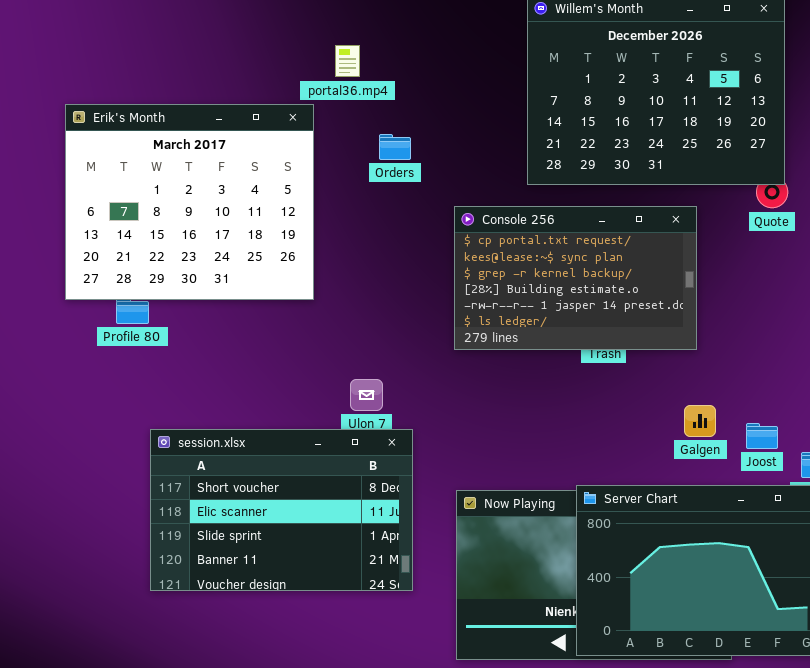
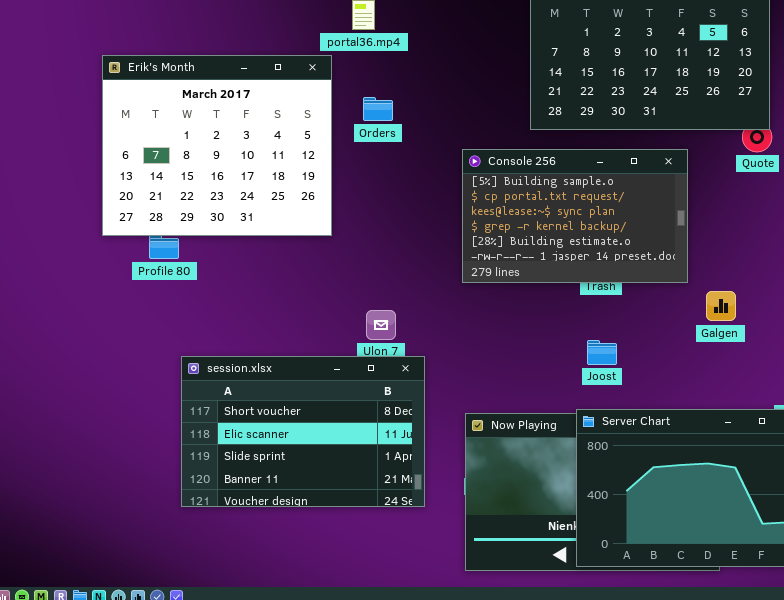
Orders: [379,134,411,160] -> [363,97,393,121], moved
Console 256: [454,206,697,350] -> [462,149,688,283], scrolled up 1 row
Galgen: [684,405,716,437] -> [706,291,736,321], moved
Joost: [746,423,778,449] -> [587,340,617,365], moved

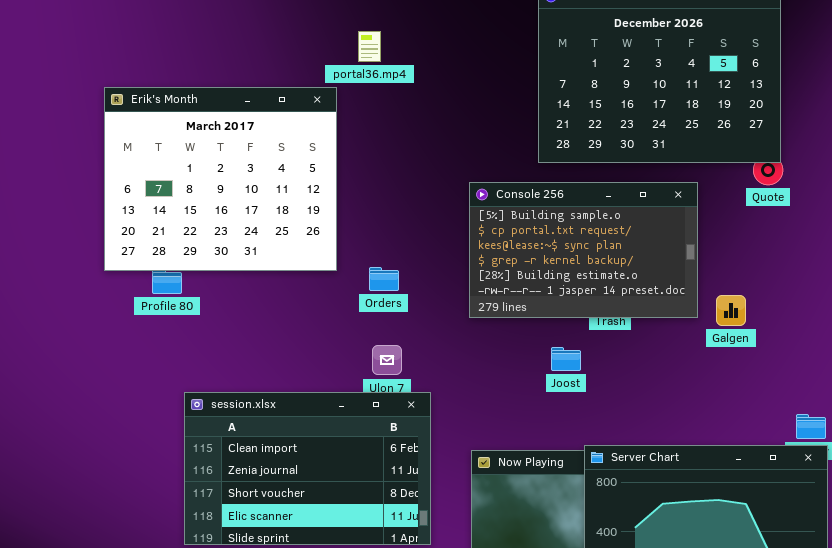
Orders: [363,97,393,121] -> [369,267,399,291], moved
Galgen: [706,291,736,321] -> [716,295,746,326], moved
Joost: [587,340,617,365] -> [551,347,581,371], moved
session.xlsx: [181,356,425,507] -> [184,392,431,545], scrolled up 2 rows

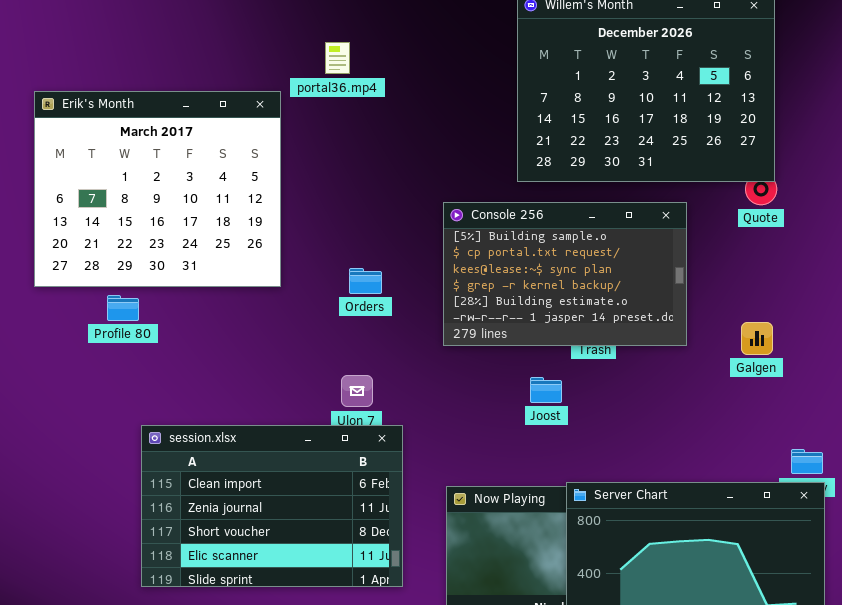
Erik's Month: [104,87,337,271] -> [34,91,281,287], moved
Orders: [369,267,399,291] -> [349,268,382,294], moved
Galgen: [716,295,746,326] -> [741,322,773,355], moved

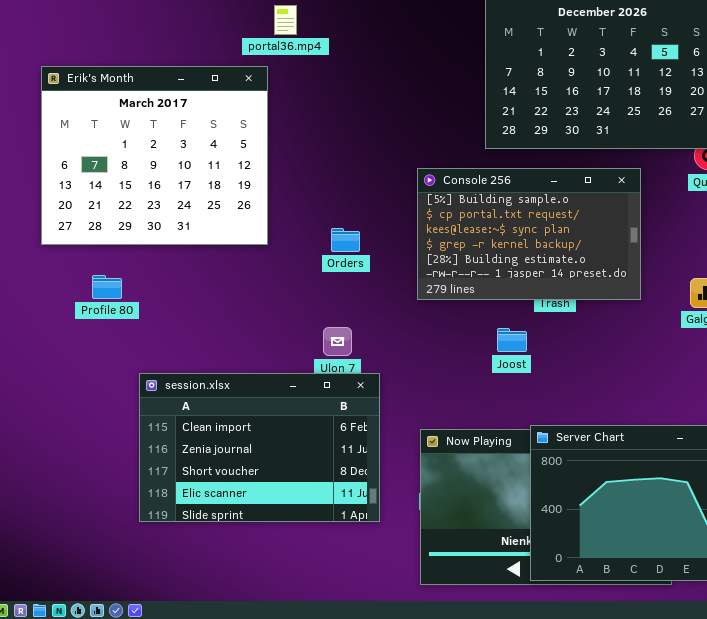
portal36.mp4: [325,42,350,74] -> [274,5,297,35], moved
Profile 80: [107,295,139,321] -> [92,275,122,299], moved

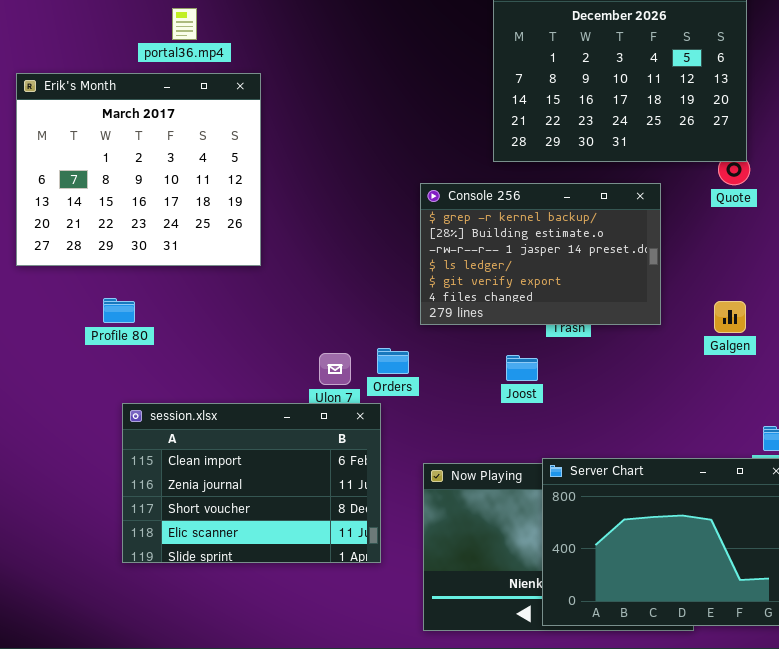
portal36.mp4: [274,5,297,35] -> [172,8,197,40], moved
Console 256: [417,168,641,300] -> [420,183,661,325], scrolled down 3 rows
Orders: [331,228,360,252] -> [377,348,409,374], moved
Profile 80: [92,275,122,299] -> [103,298,135,323], moved

